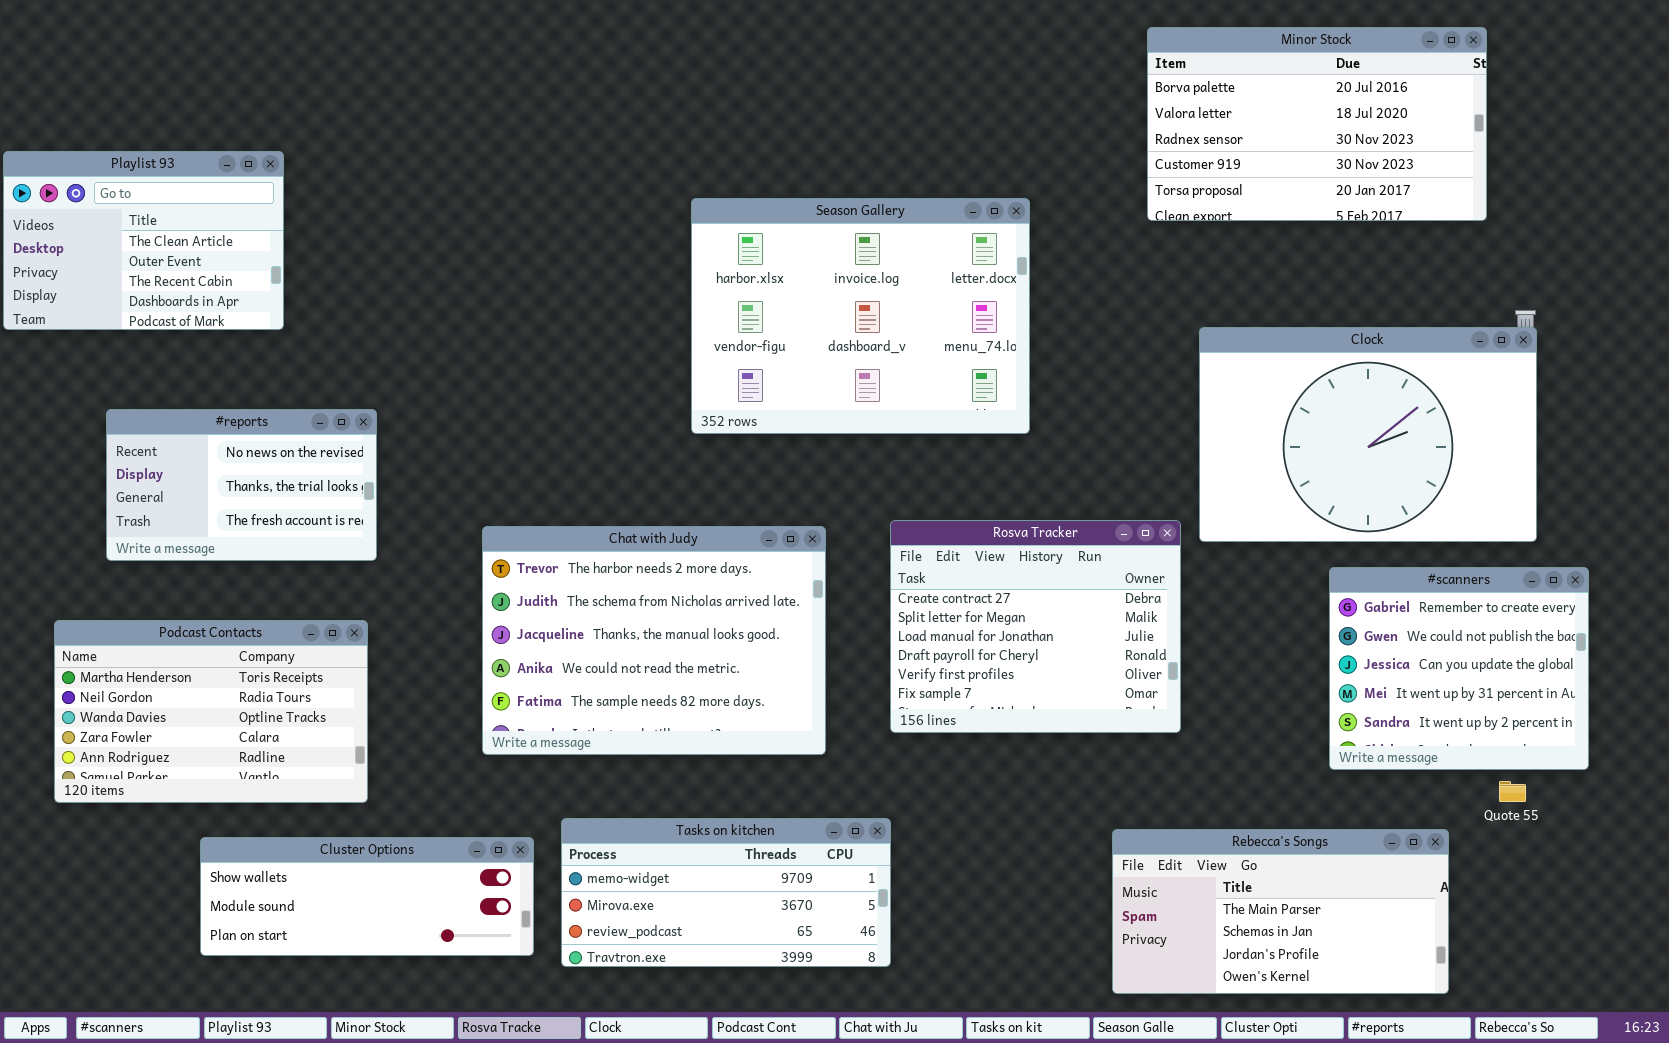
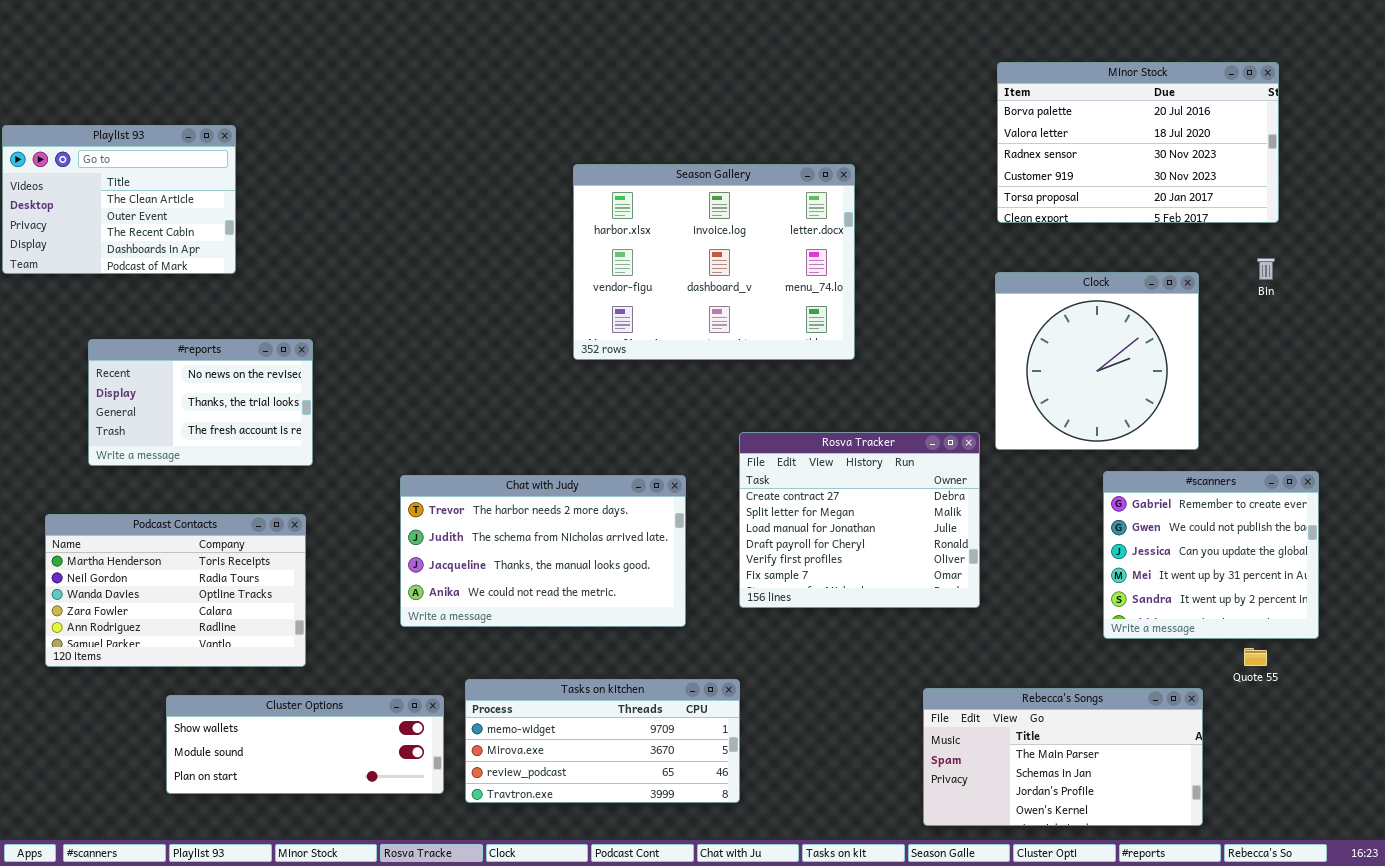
Minor Stock: [1147,27,1487,221] -> [997,62,1279,223], moved
Clock: [1199,327,1537,542] -> [995,272,1199,450], resized
Chat with Judy: [482,526,826,755] -> [400,475,686,627], resized

